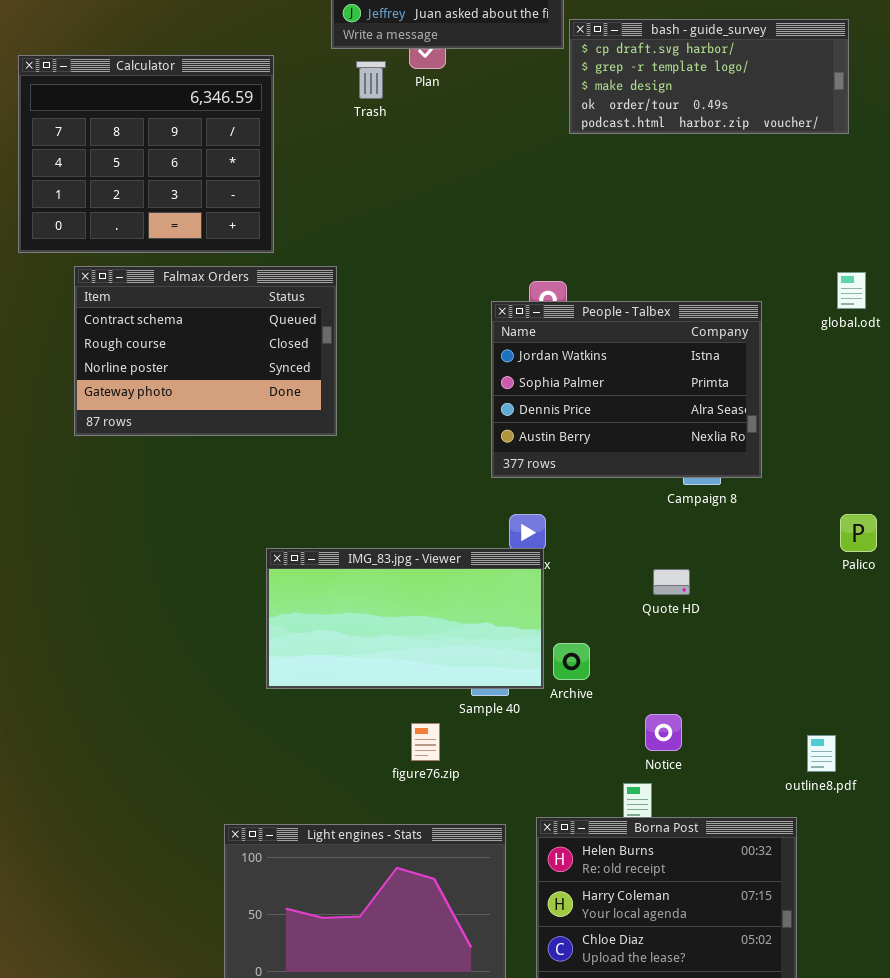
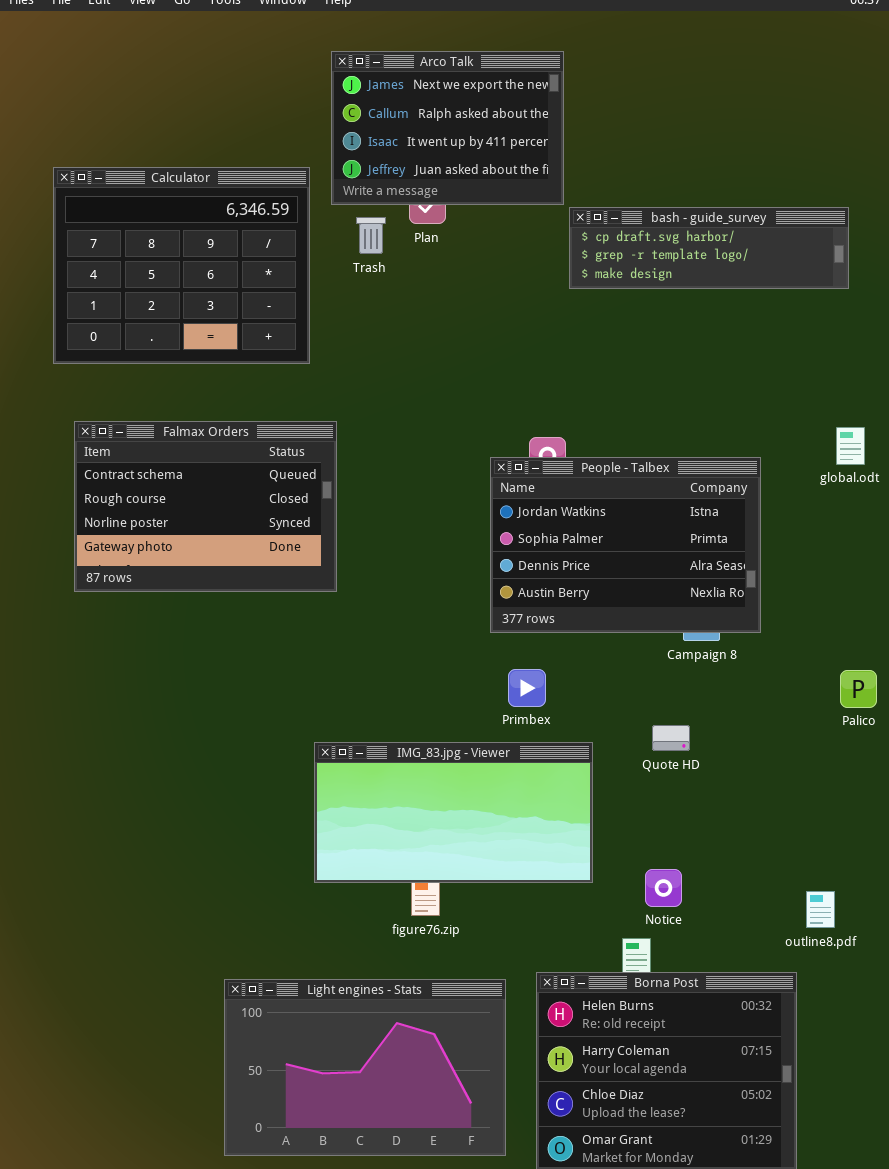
bash - guide_survey: [569,19,849,134] -> [569,207,849,289], resized
Calculator: [18,55,274,253] -> [53,167,310,364], moved
IMG_83.jpg - Viewer: [266,548,544,689] -> [314,742,593,883], moved

